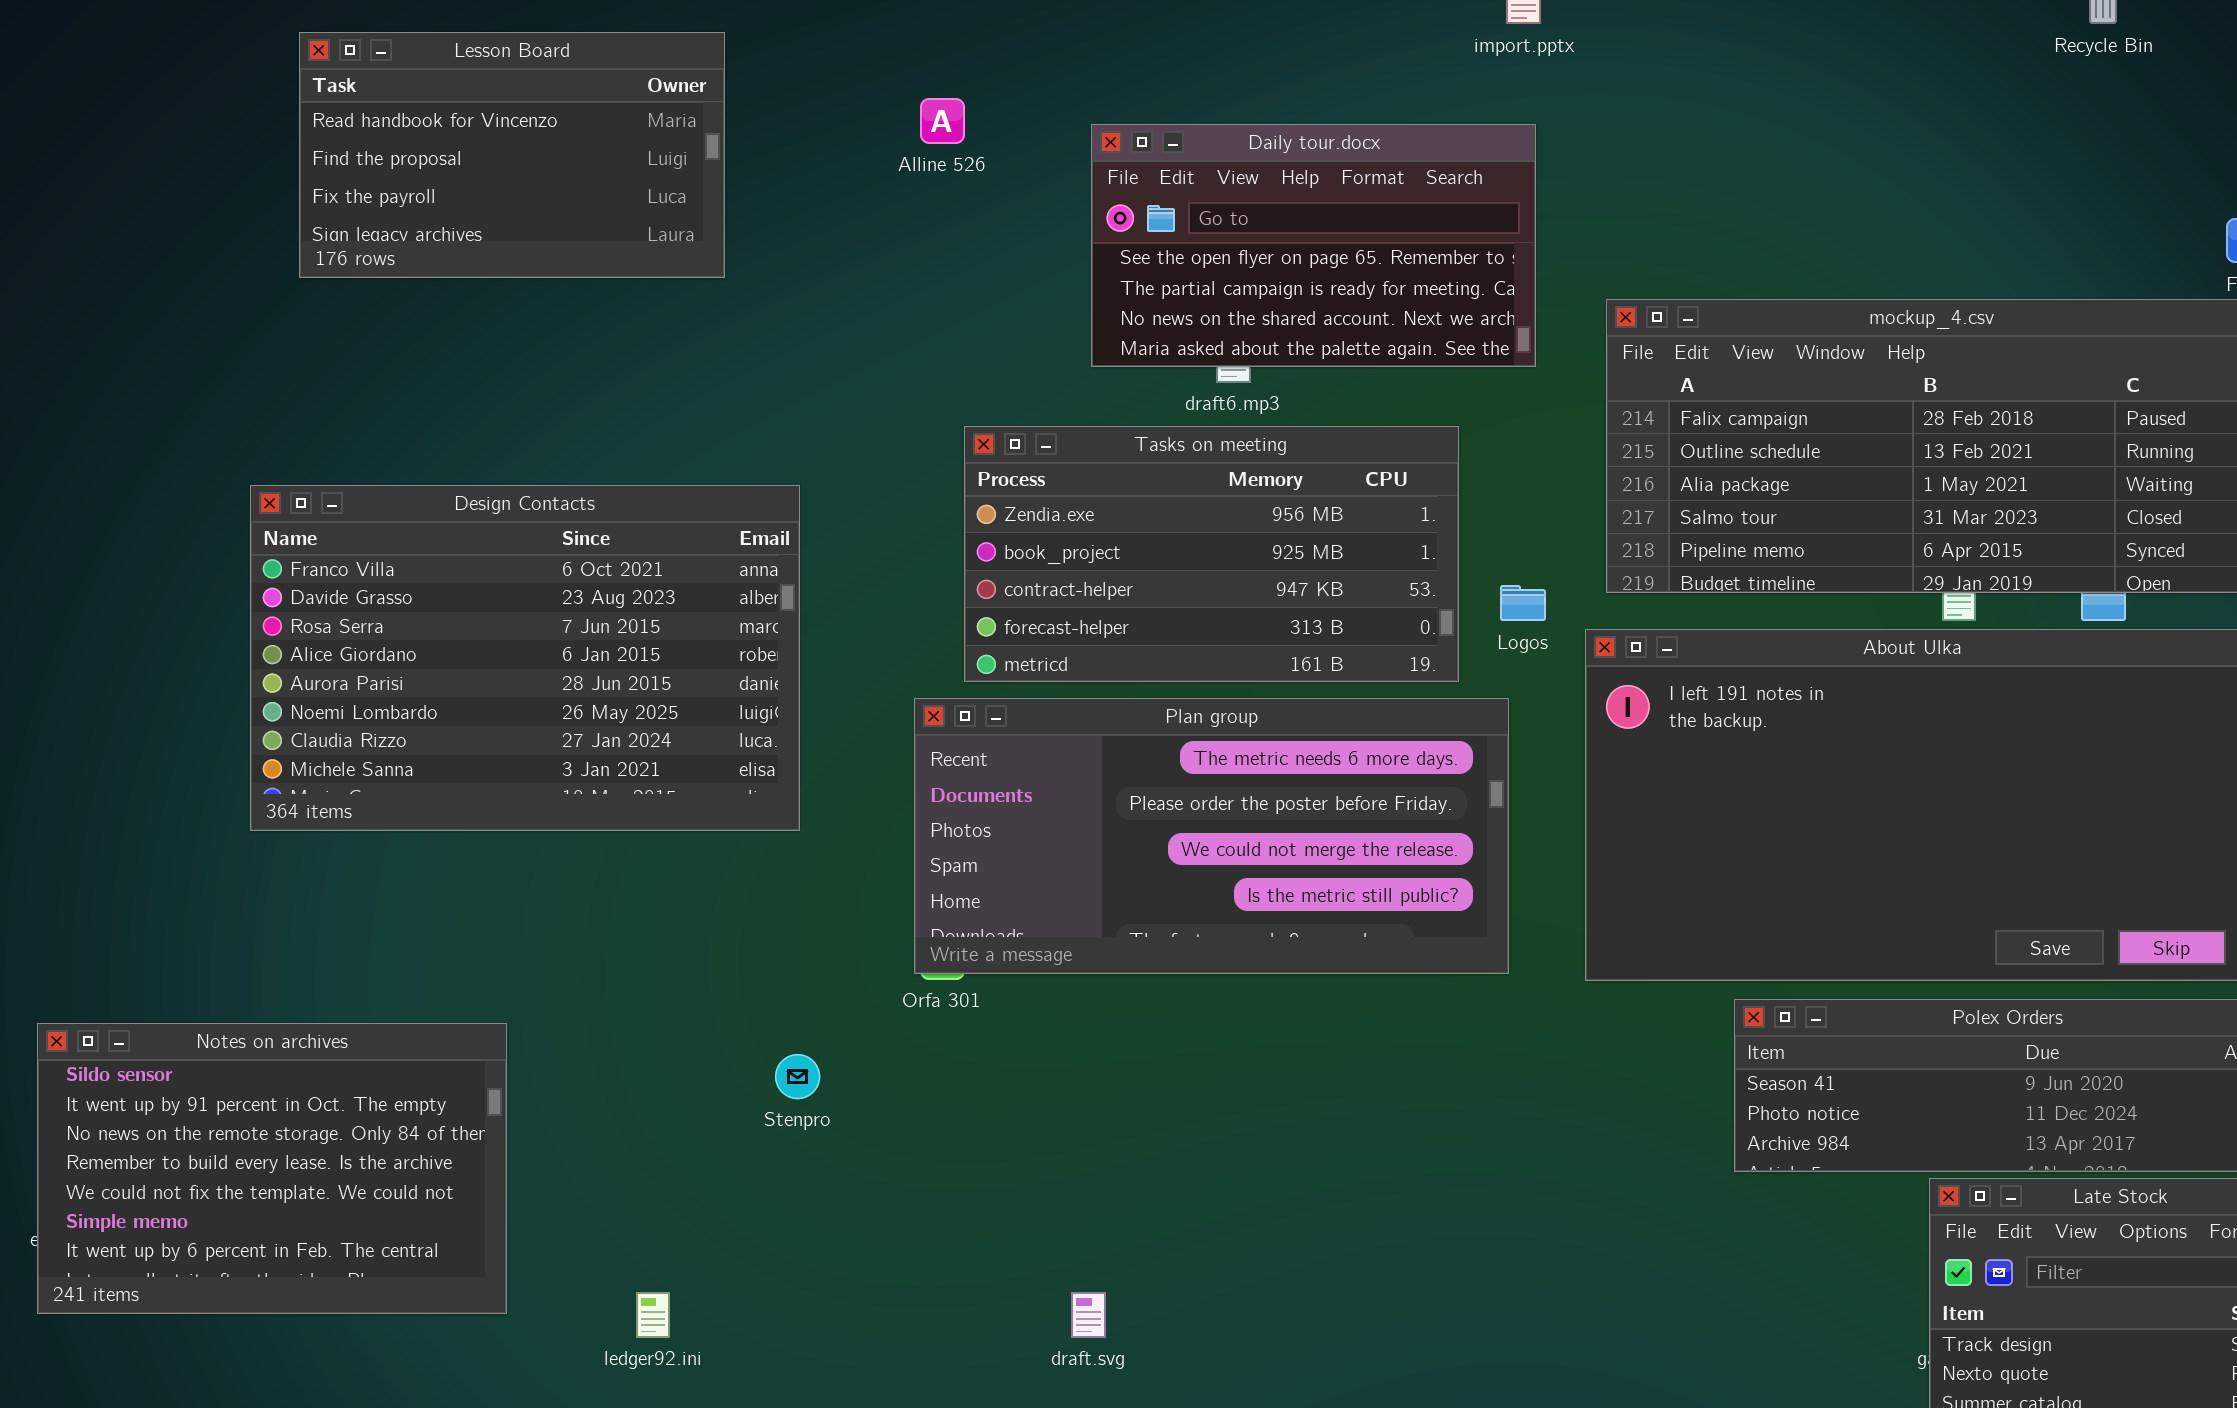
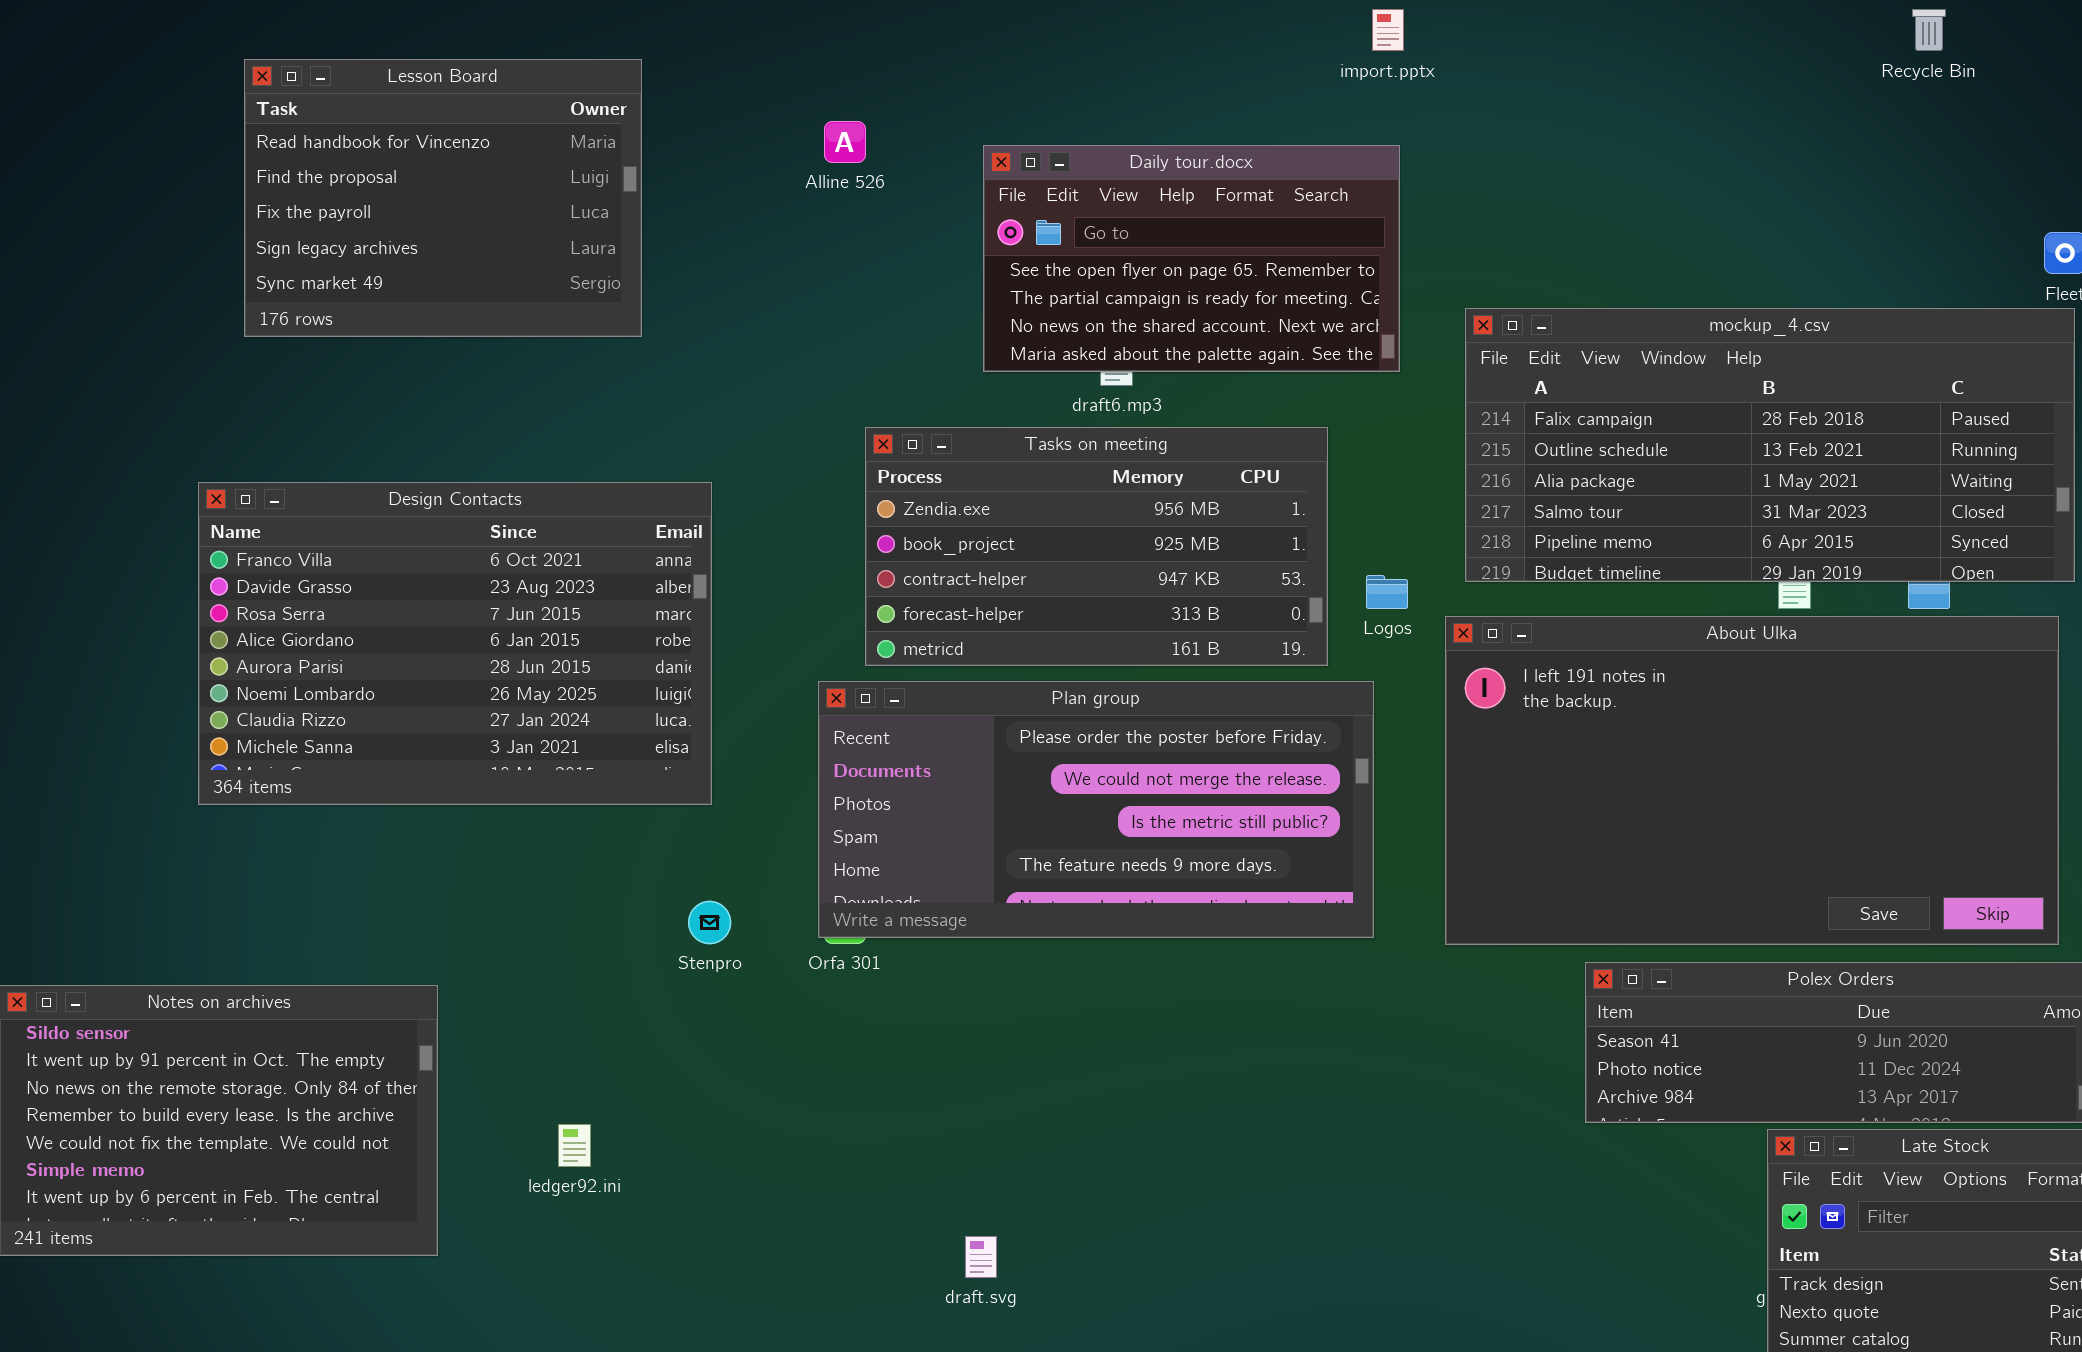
Lesson Board: [299,32,725,278] -> [244,59,642,337], resized
Plan group: [914,698,1509,974] -> [818,681,1374,938], scrolled down 1 row
Stenpro: [775,1054,820,1099] -> [688,901,731,944], moved
ledger92.ini: [636,1292,670,1338] -> [558,1124,591,1167], moved

